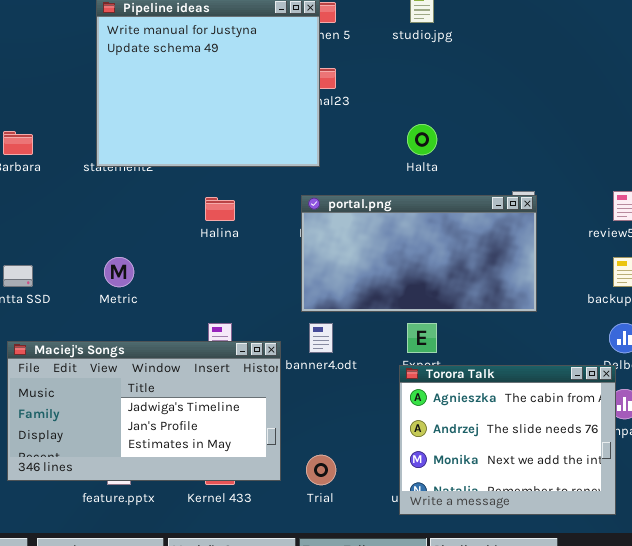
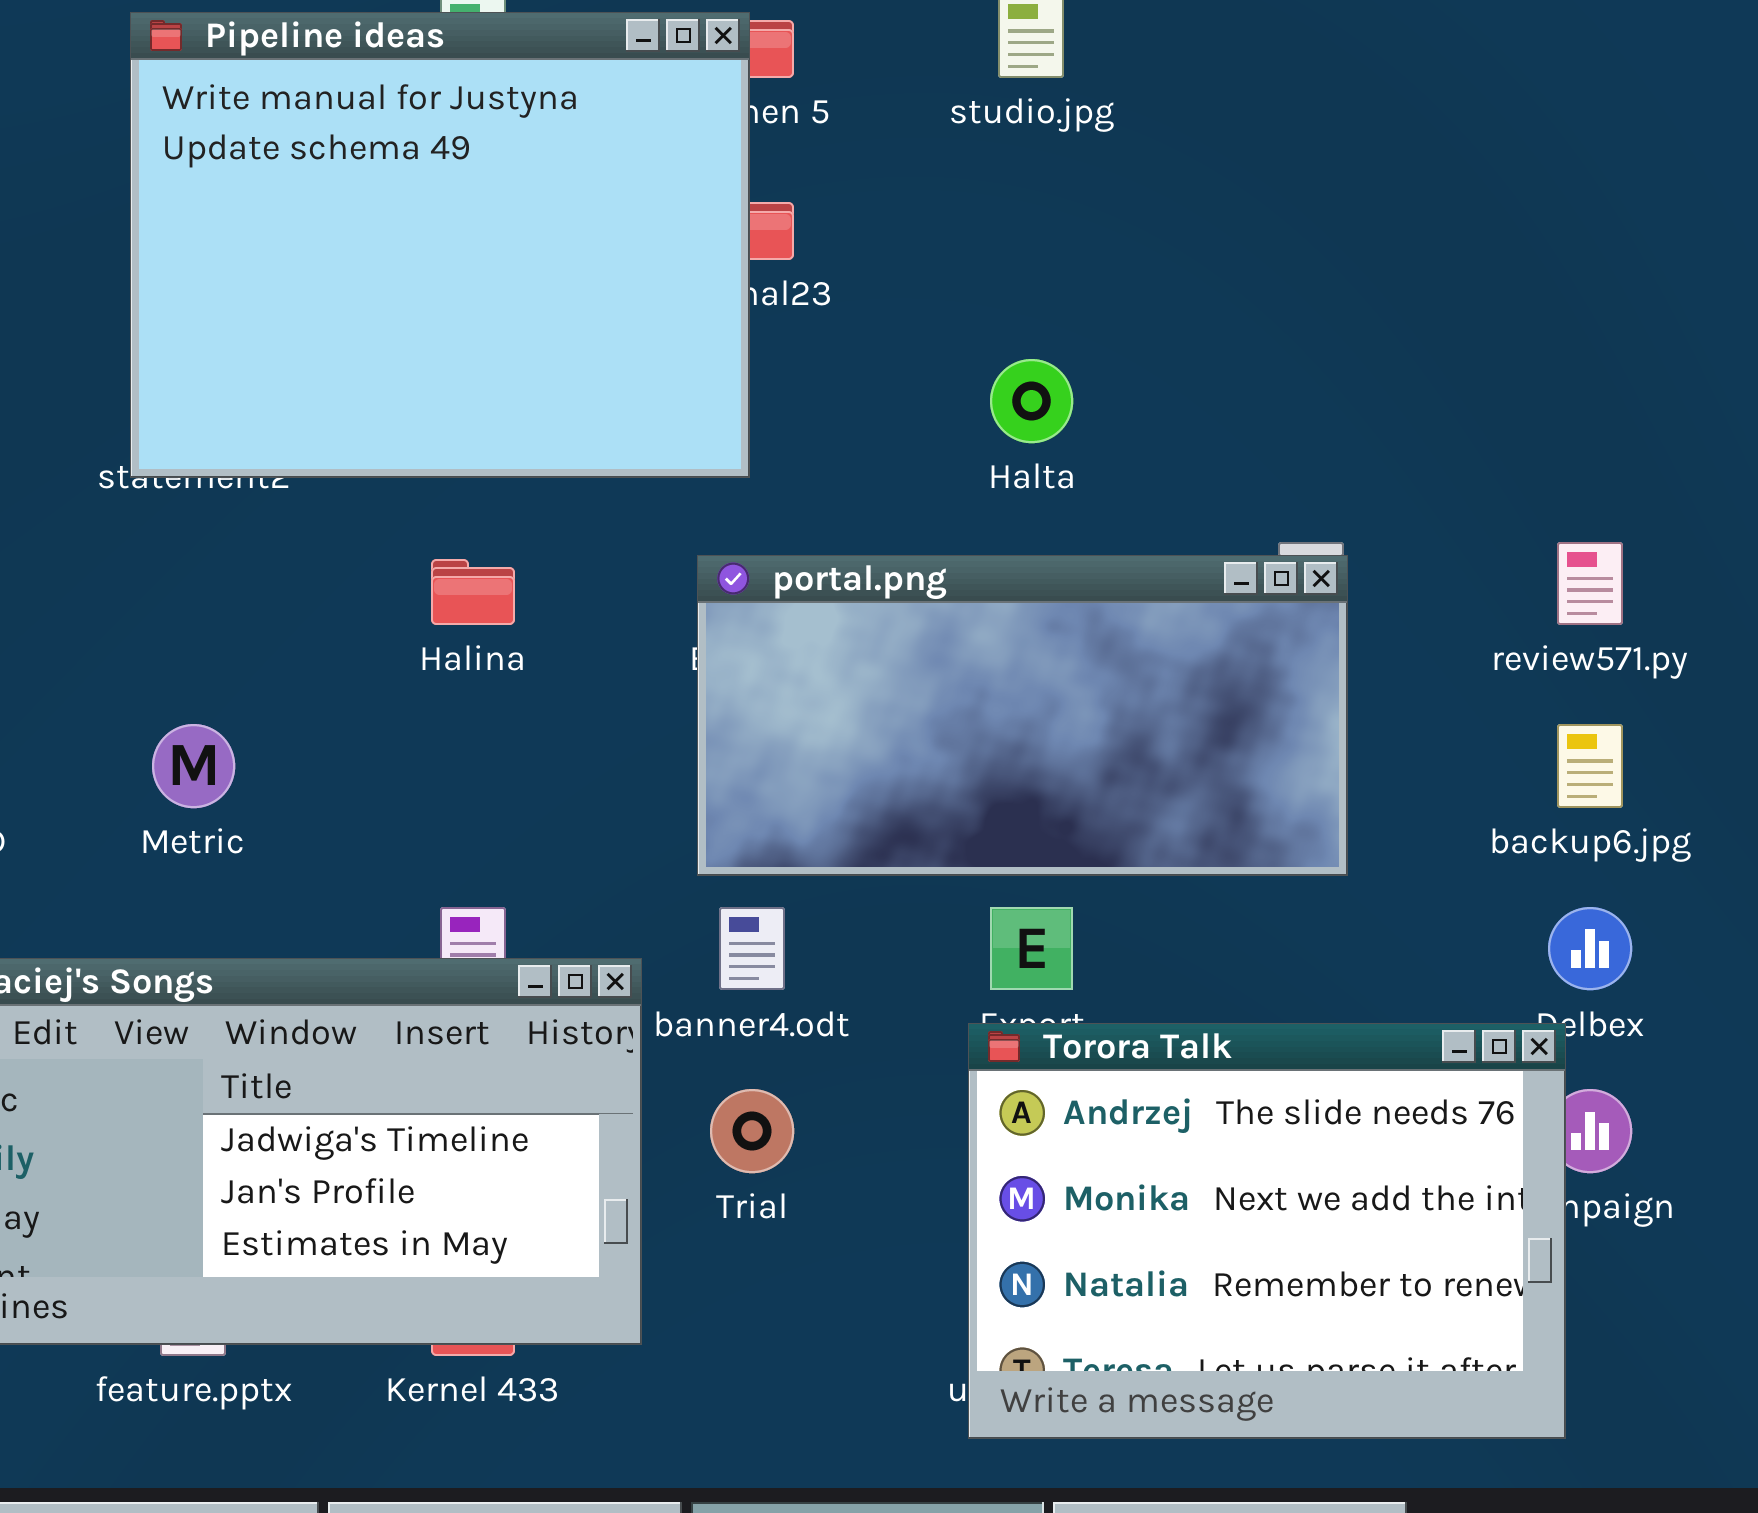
Torora Talk: [399,365,616,515] -> [968,1023,1566,1439], scrolled down 1 row
Trial: [306,455,336,485] -> [710,1089,794,1173], moved

